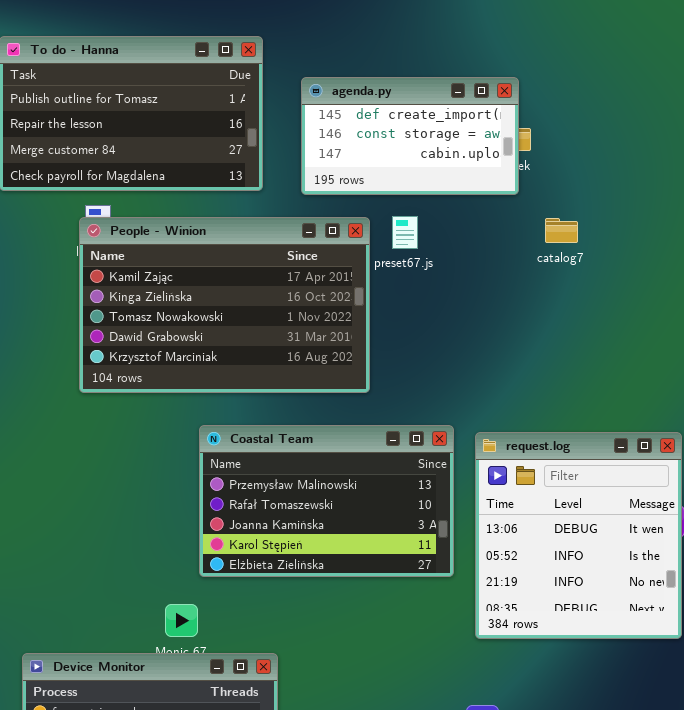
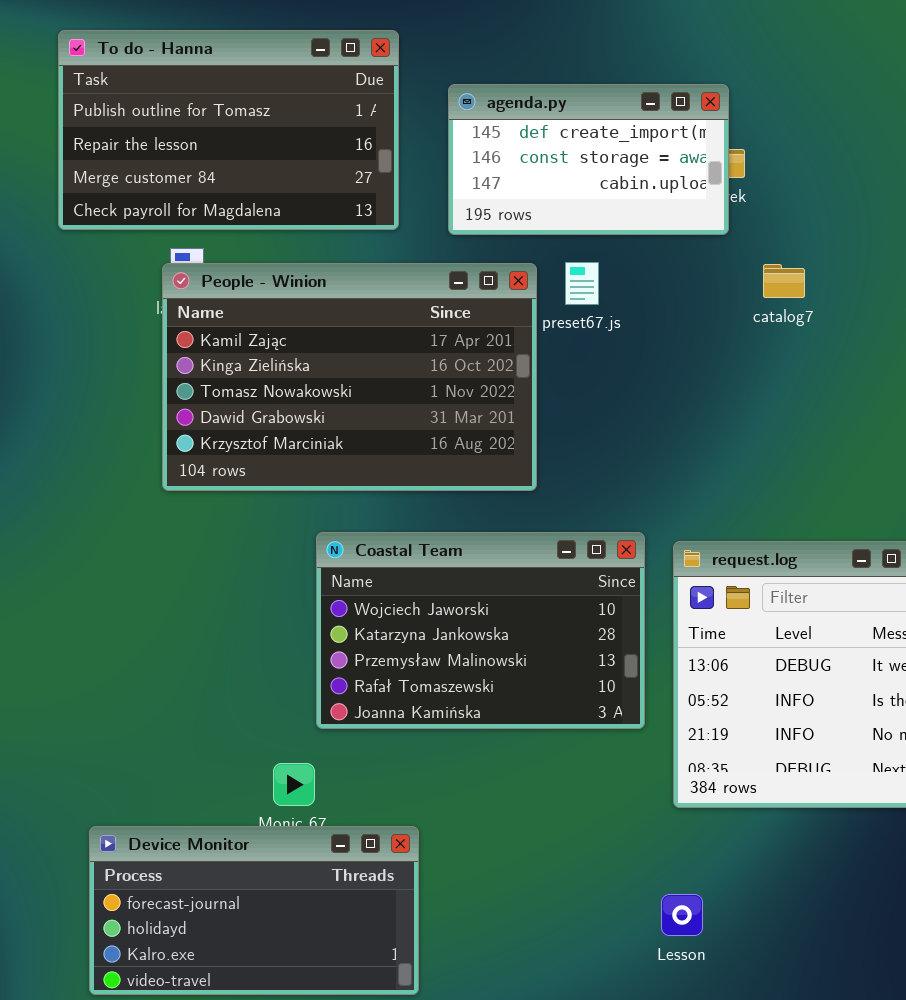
Coastal Team: [199,425,454,577] -> [316,532,645,729], scrolled up 2 rows

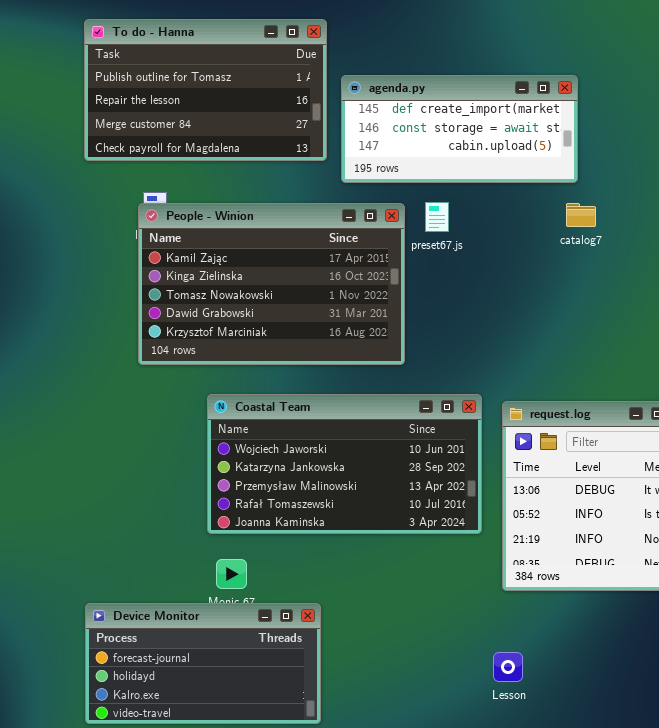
To do - Hanna: [58,30,399,230] -> [84,19,327,161], moved
agenda.py: [448,84,729,235] -> [341,75,578,183], resized
Coastal Team: [316,532,645,729] -> [207,394,482,534], resized

